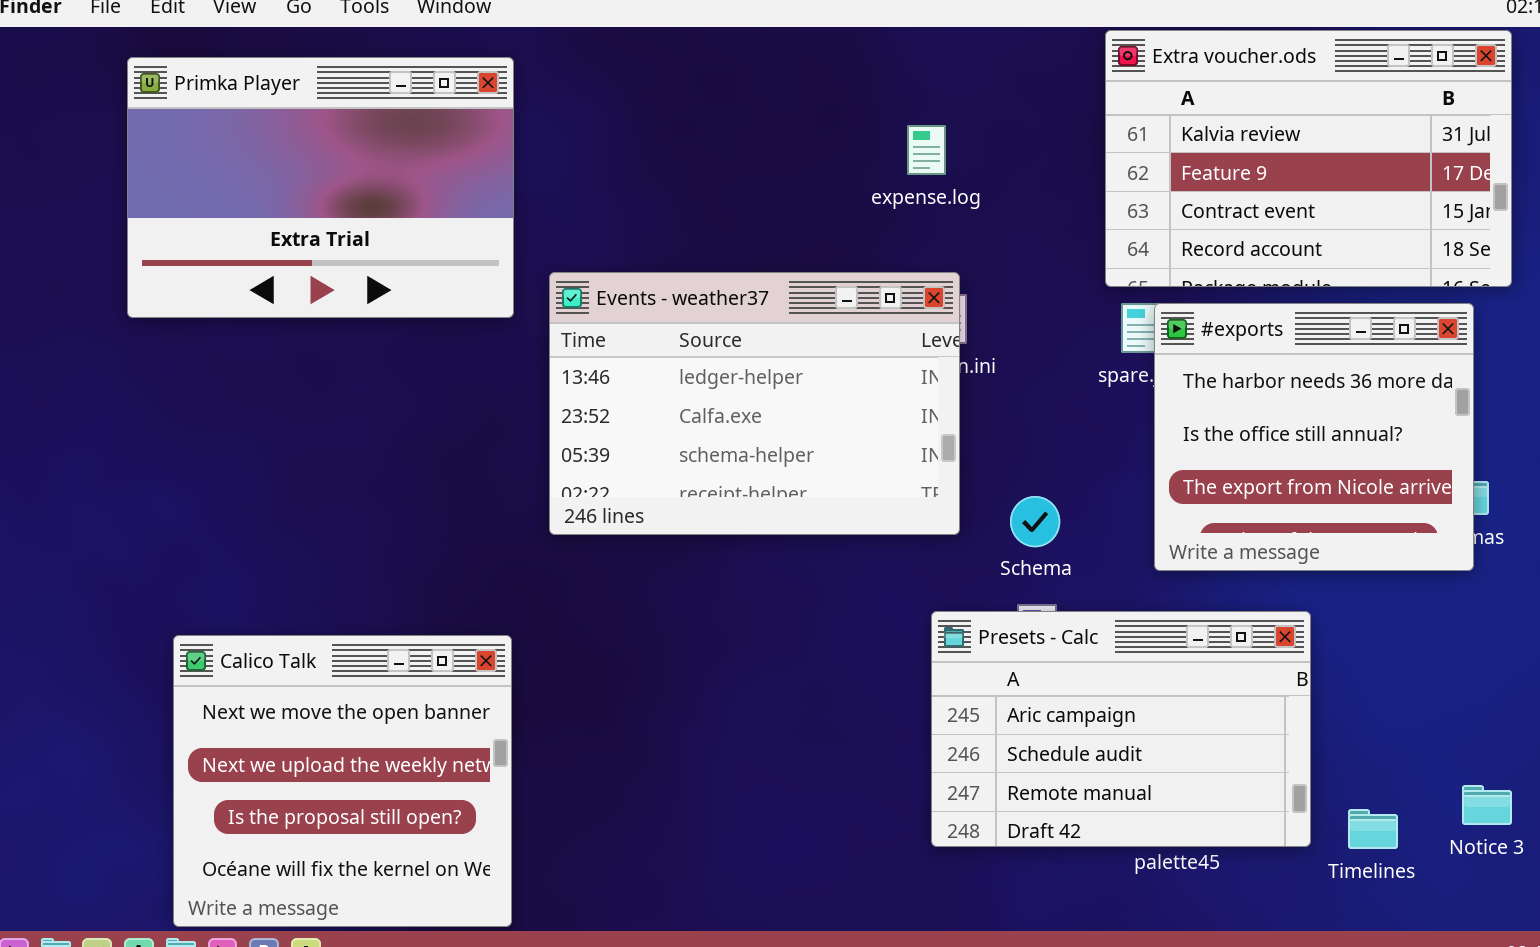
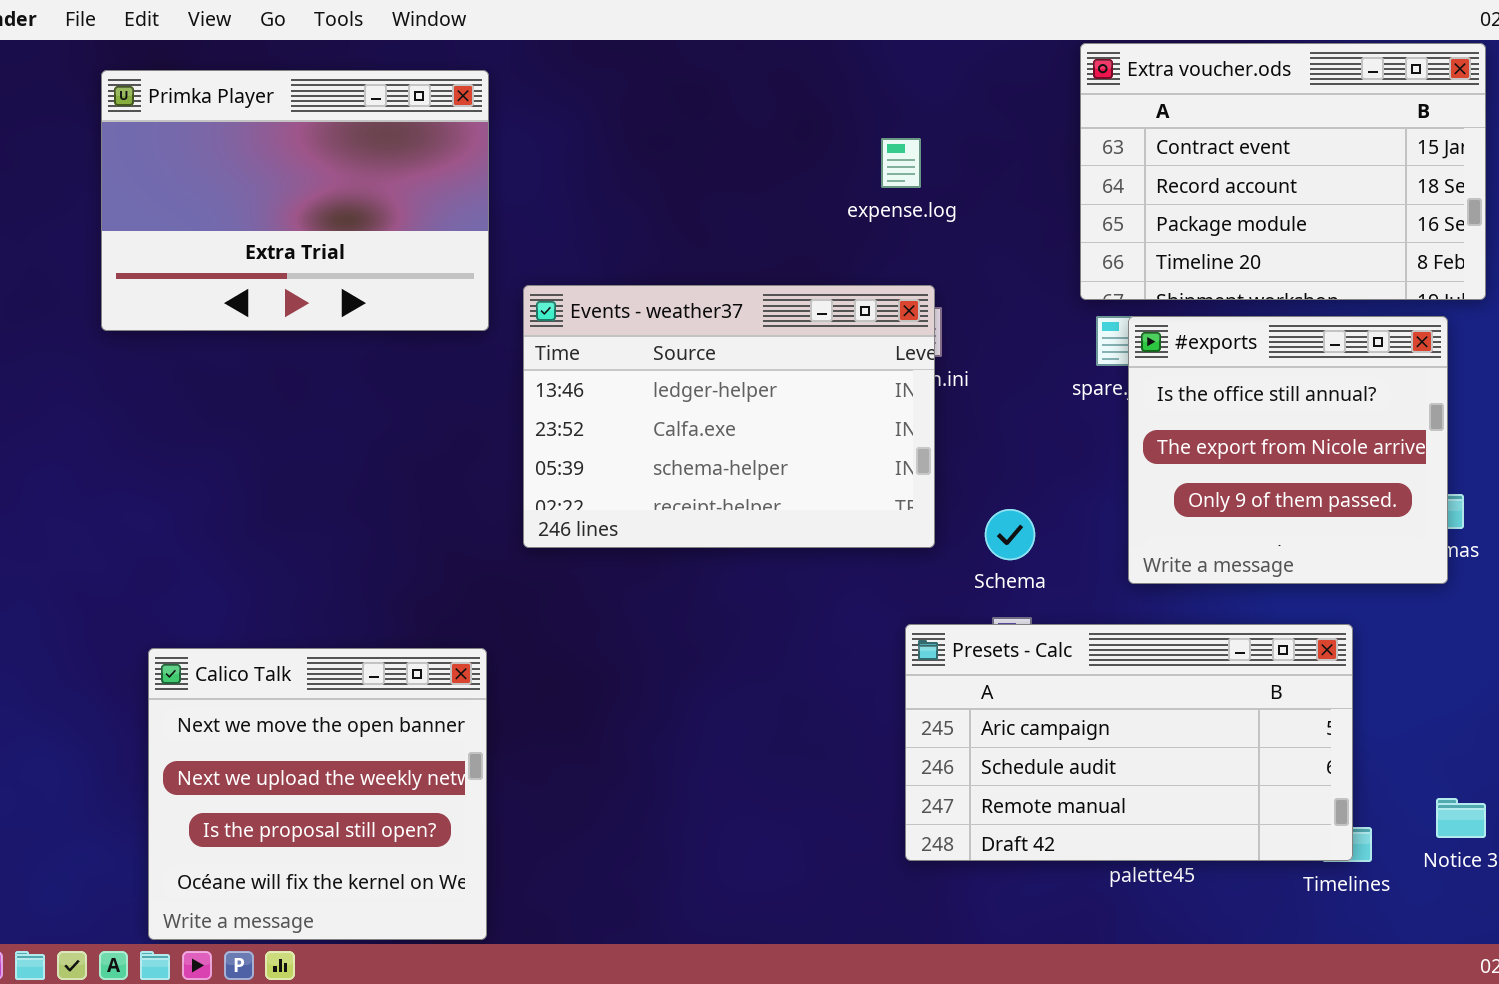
Extra voucher.ods: [1105,30,1512,287] -> [1080,43,1486,300], scrolled down 2 rows
#exports: [1154,303,1474,571] -> [1128,316,1448,584], scrolled down 1 row
Presets - Calc: [931,611,1311,847] -> [905,624,1353,861], resized

